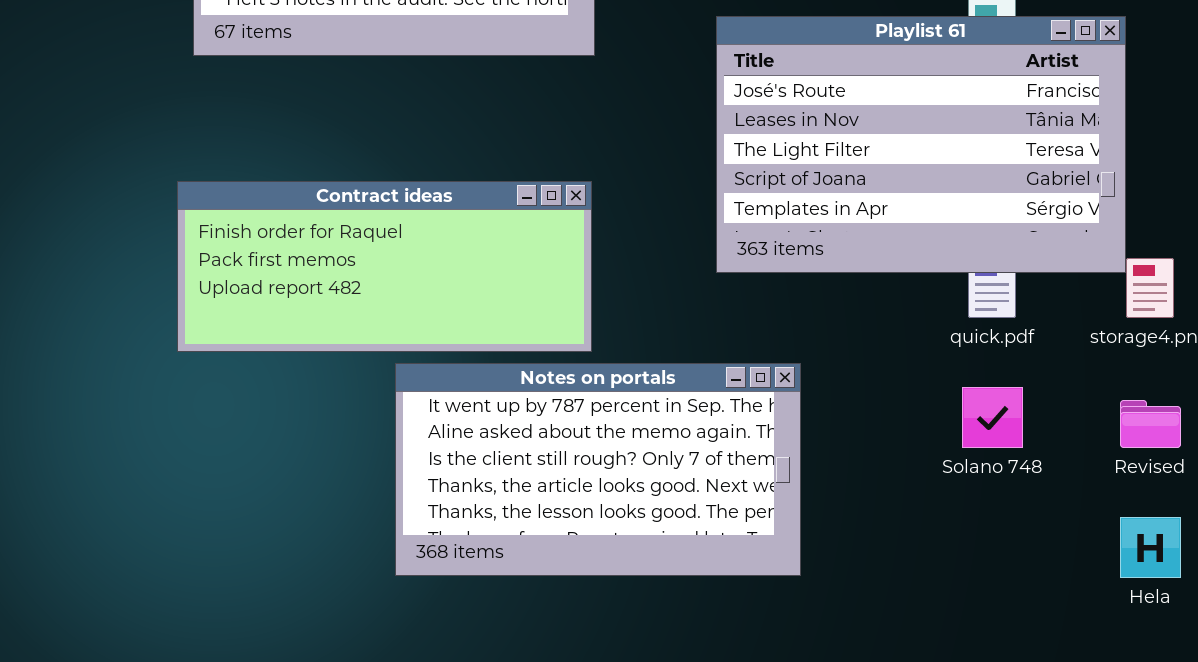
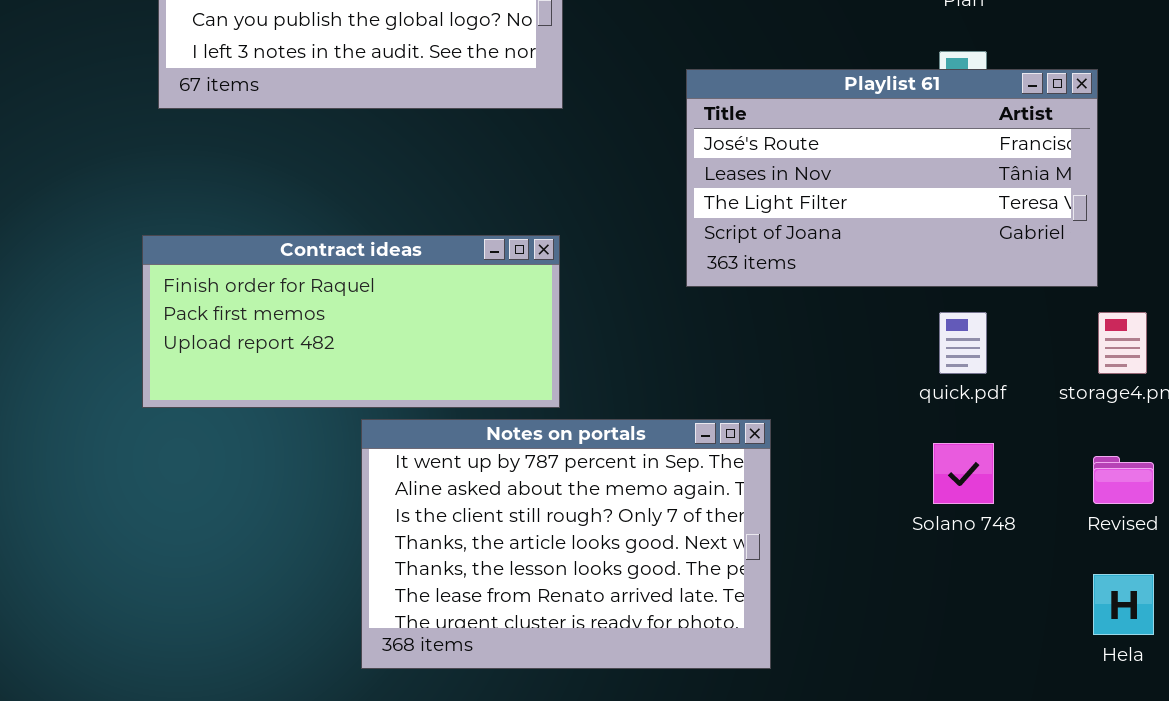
Playlist 61: [716,16,1126,273] -> [686,69,1098,287], resized
Notes on portals: [395,363,801,576] -> [361,419,771,669], resized

